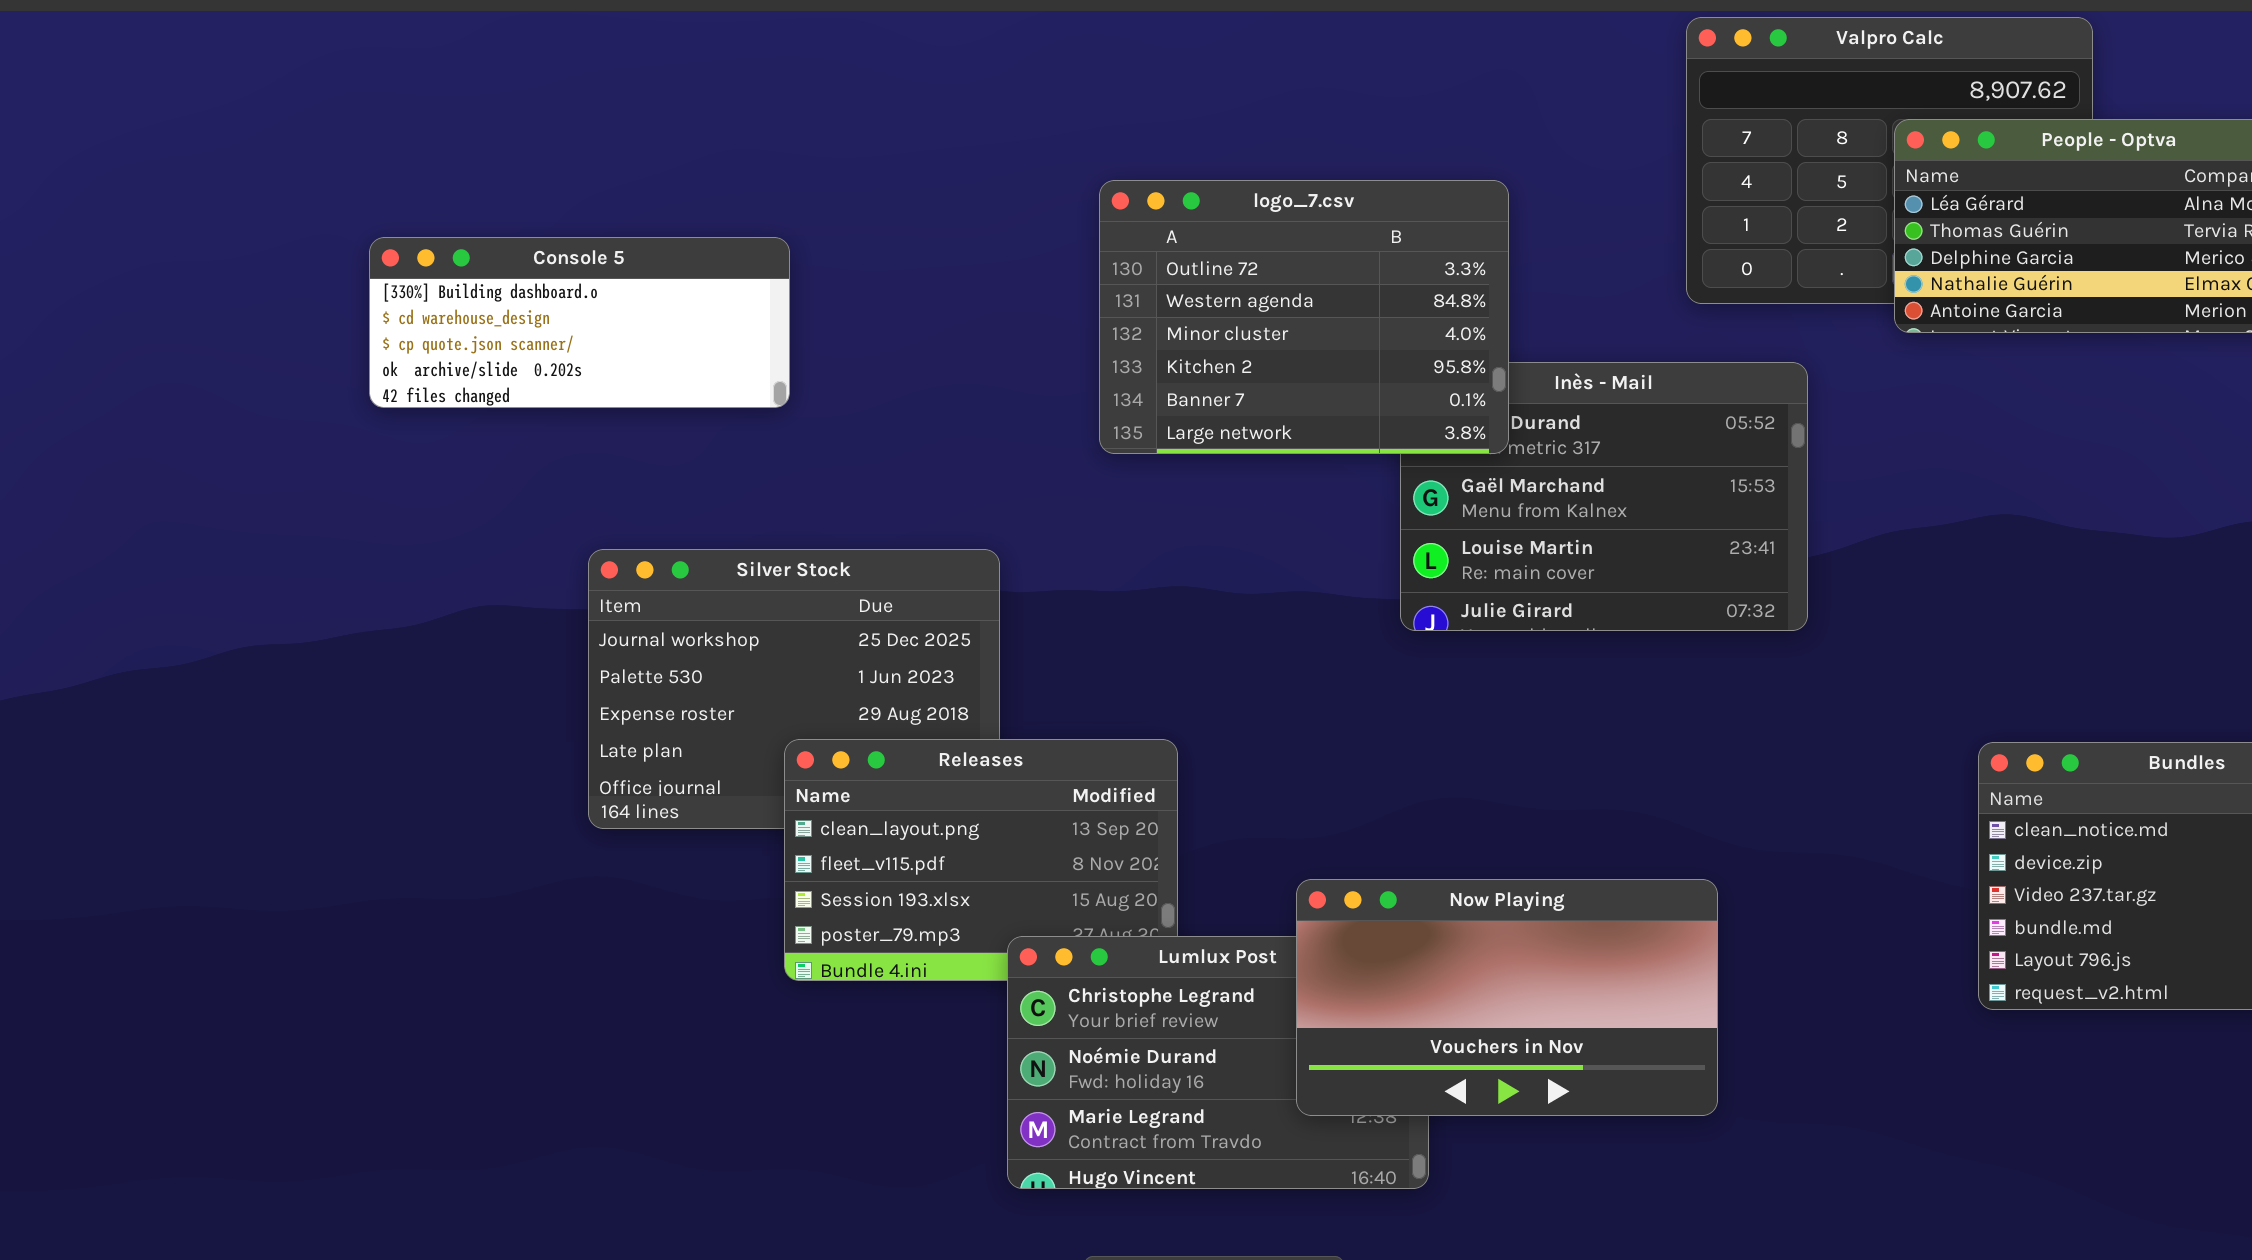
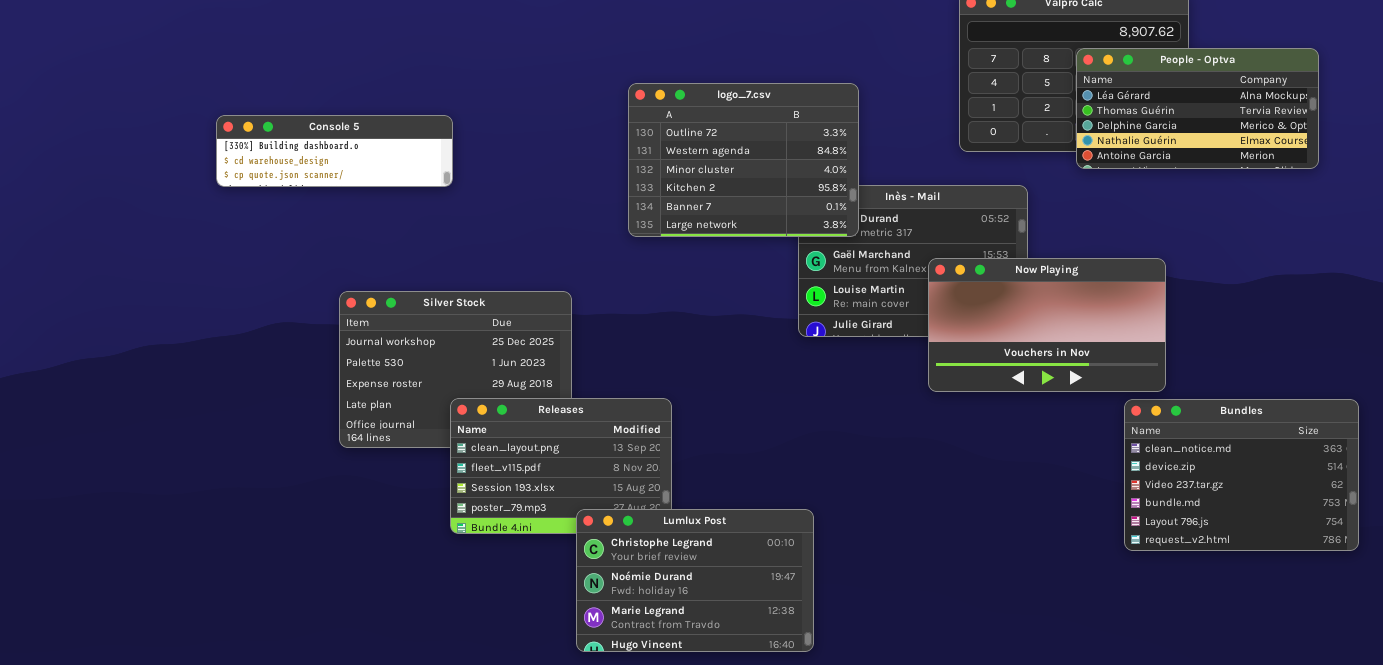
Console 5: [369,237,790,408] -> [216,115,453,187], resized
Now Playing: [1296,879,1718,1116] -> [928,258,1166,392], moved

